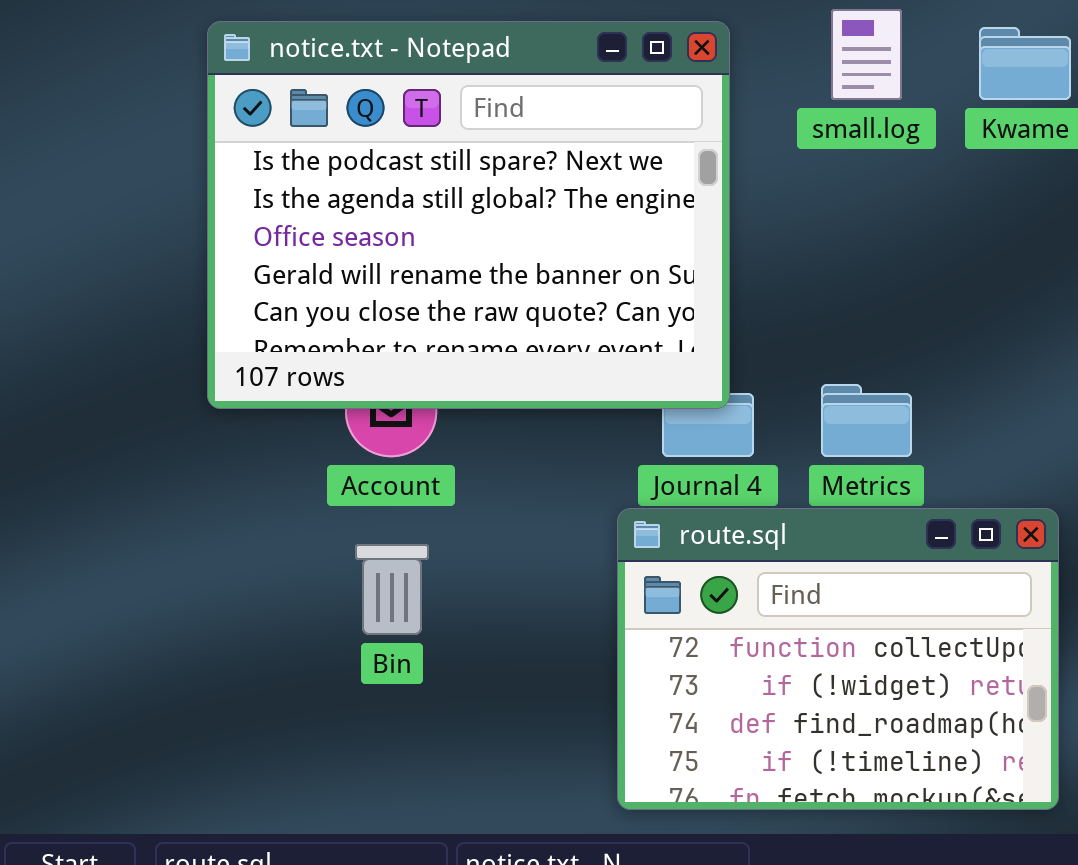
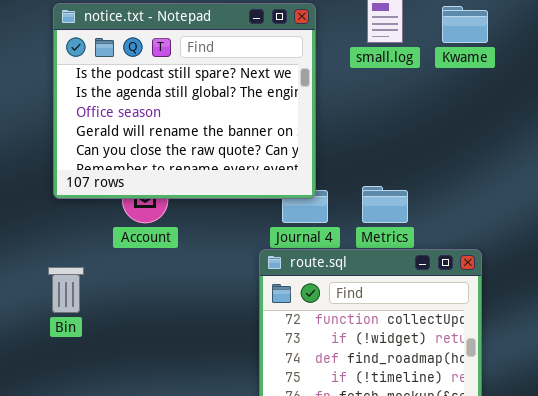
Bin: [355,544,429,635] -> [48,267,84,313], moved

